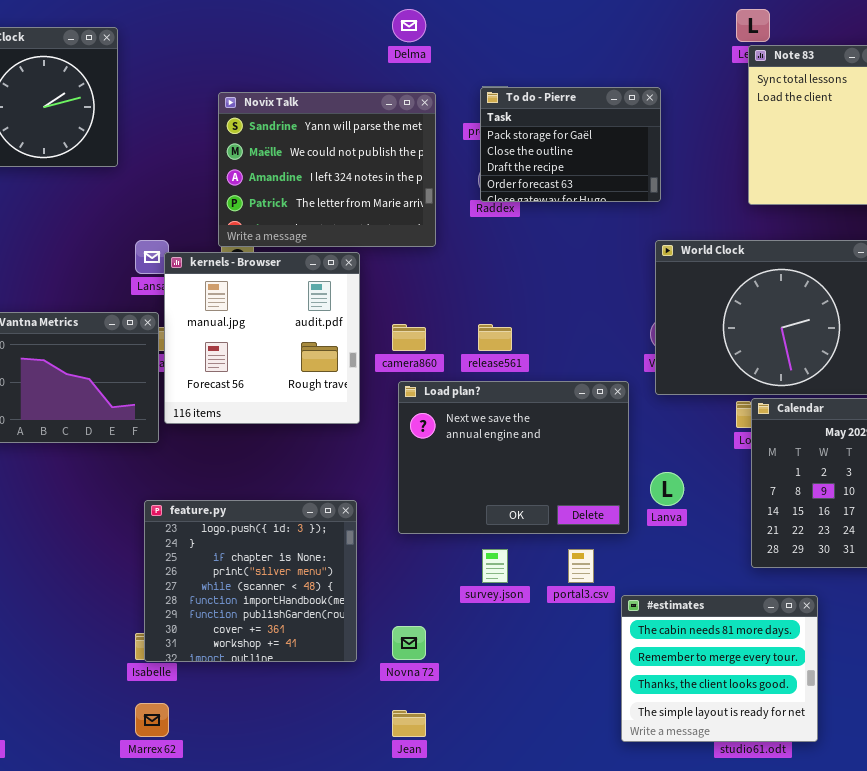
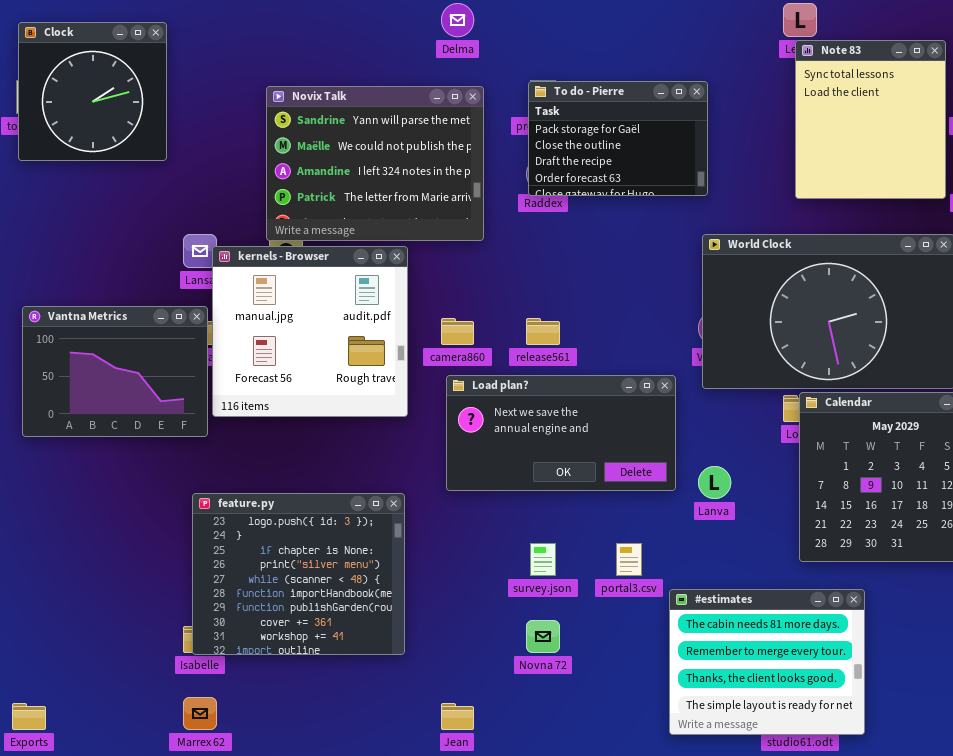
Load plan?: [398,381,629,534] -> [446,375,676,491], resized
Novna 72: [392,626,426,660] -> [526,620,560,653], moved

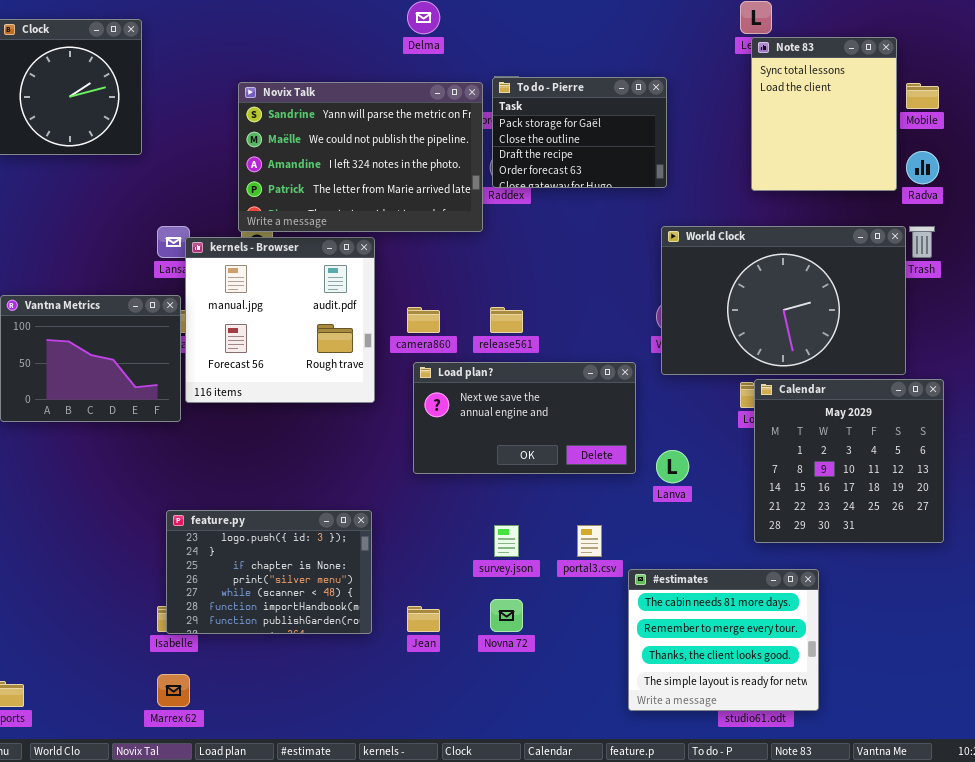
Novix Talk: [266,86,484,241] -> [238,82,483,232], resized
feature.py: [192,493,405,655] -> [166,510,372,634], resized
Jean: [441,703,474,730] -> [407,606,440,632], moved

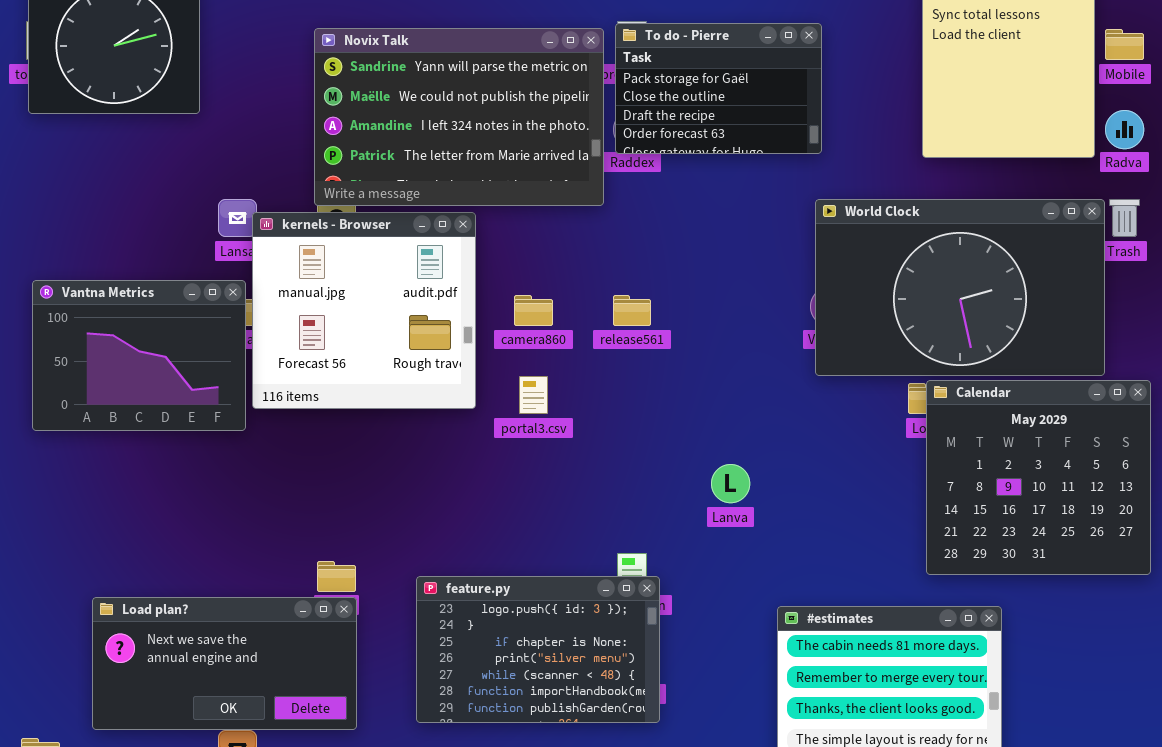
Load plan?: [413,362,636,474] -> [92,597,357,730], moved
Lanva: [656,450,689,483] -> [711,464,750,503], moved
feature.py: [166,510,372,634] -> [416,576,660,723], moved
portal3.csv: [577,525,602,557] -> [519,376,548,414], moved

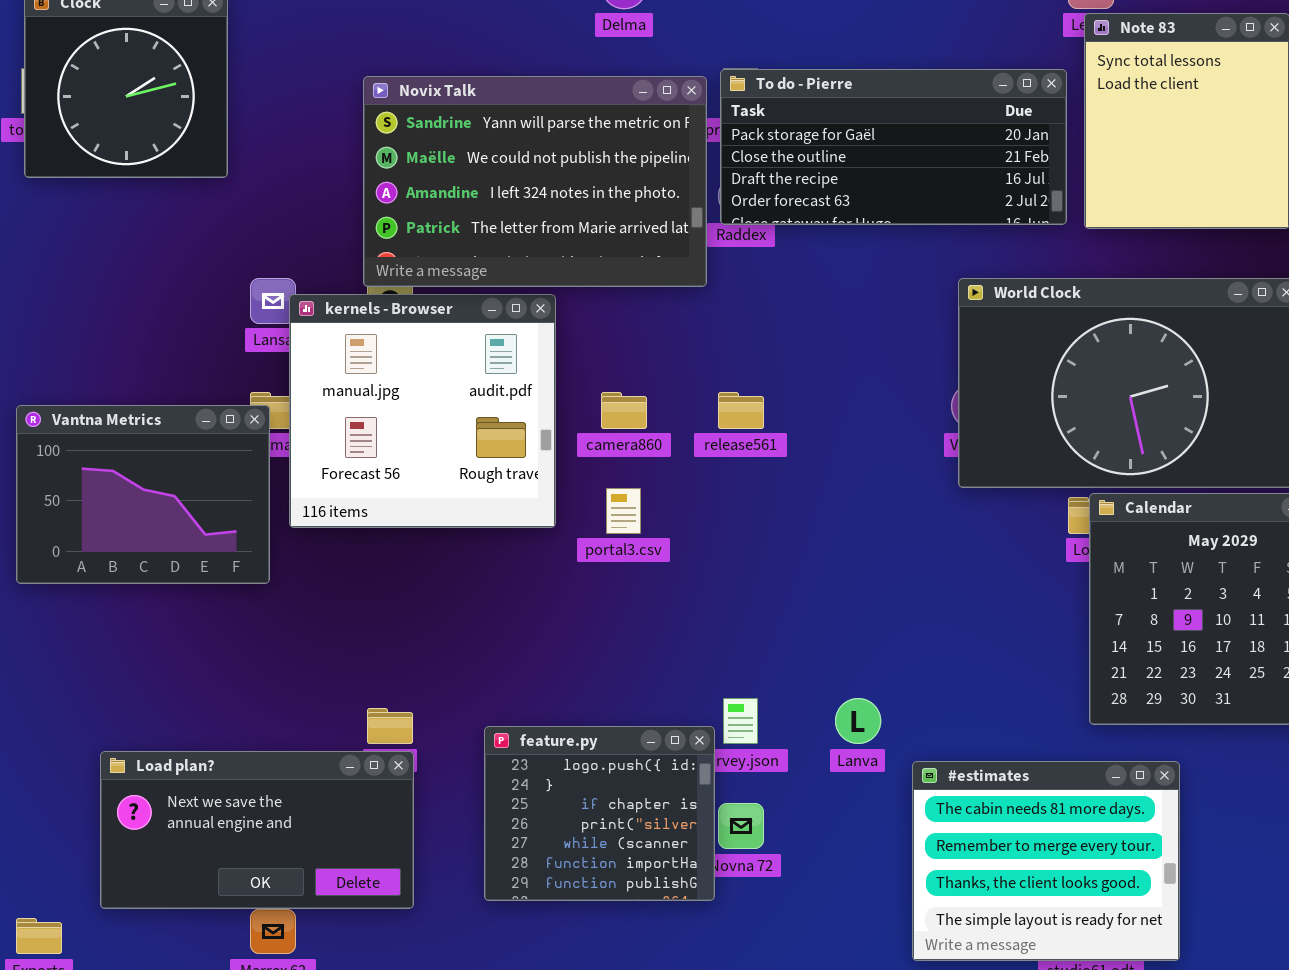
To do - Pierre: [615,23,822,154] -> [720,69,1067,225], resized
Vantna Metrics: [32,280,246,431] -> [16,405,270,584], moved
Lanva: [711,464,750,503] -> [835,698,881,744], moved
feature.py: [416,576,660,723] -> [484,726,715,901], resized

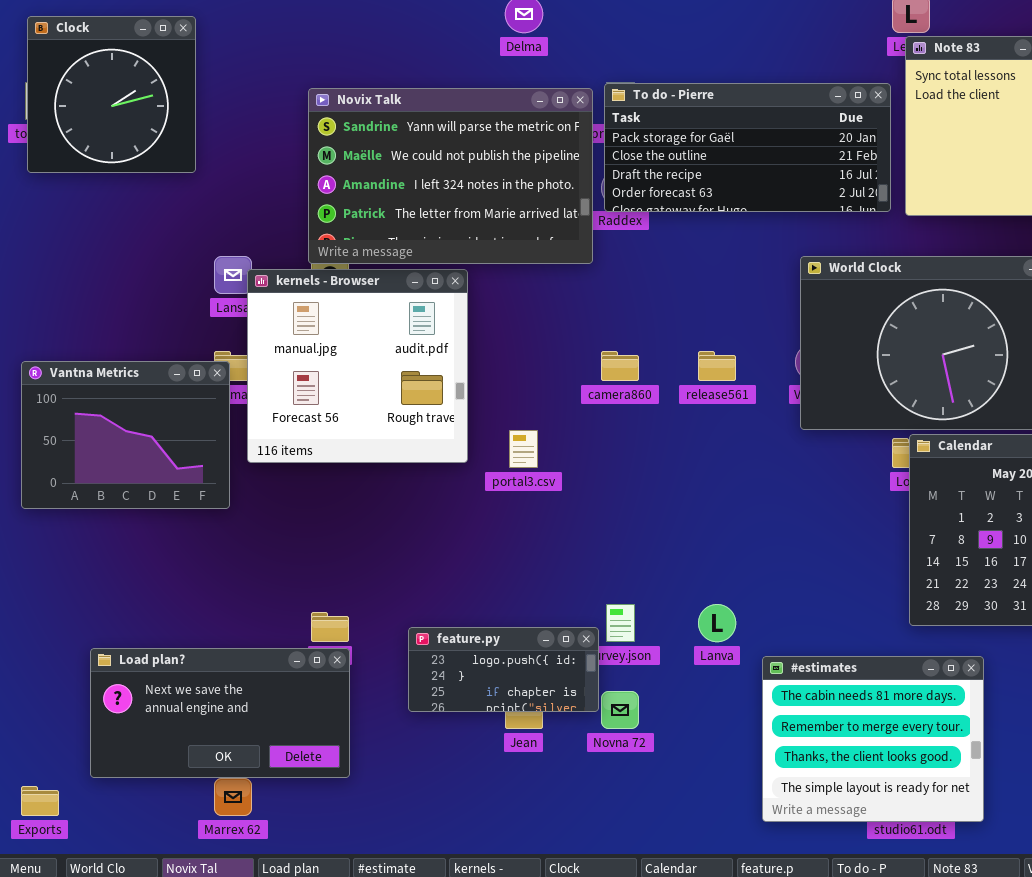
camera860: [601,392,647,429] -> [601,351,639,381], moved
release561: [718,392,764,429] -> [698,351,736,381], moved
feature.py: [484,726,715,901] -> [408,627,599,712], resized

